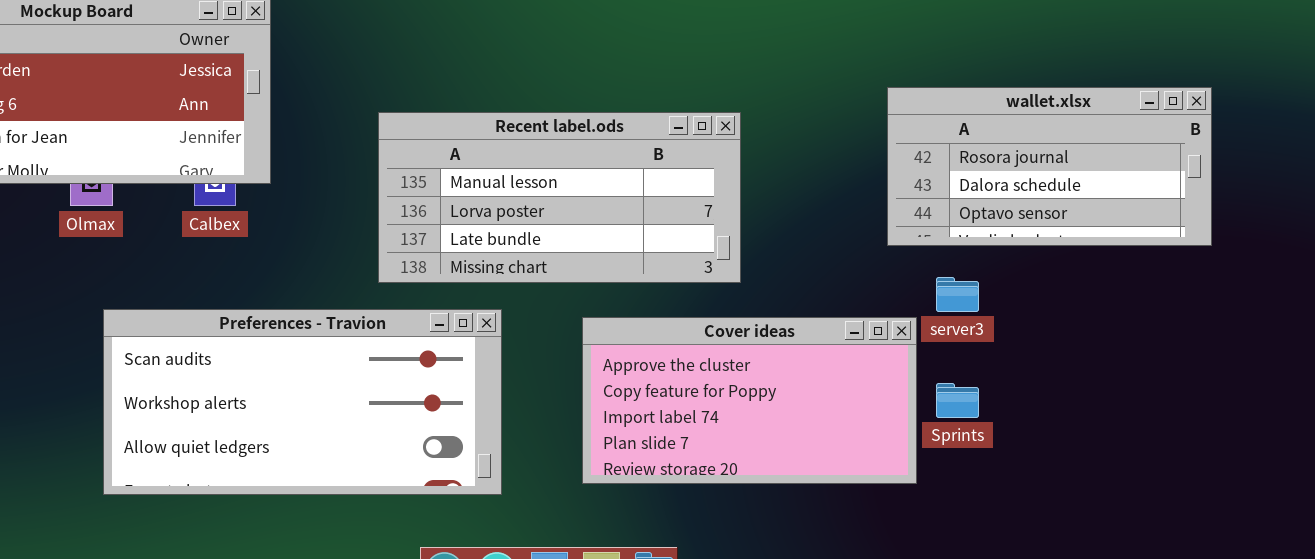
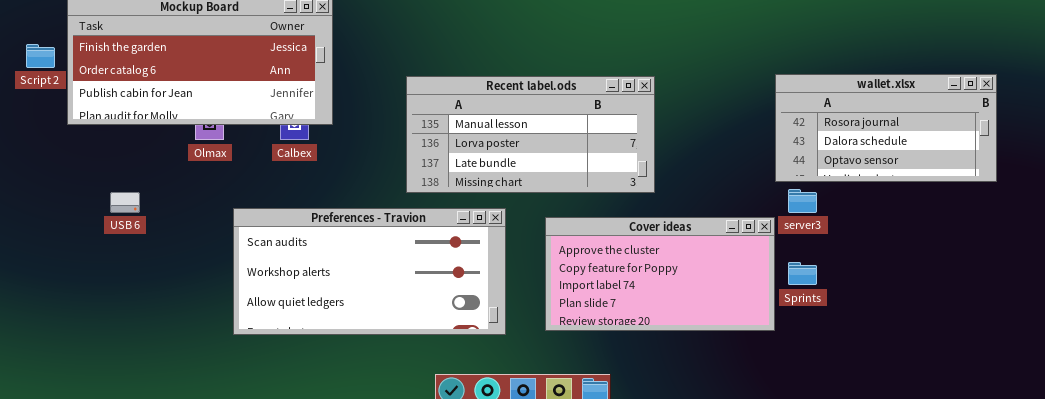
wallet.xlsx: [887,87,1212,246] -> [775,74,997,182], moved
Preferences - Travion: [103,309,502,495] -> [233,208,506,335], moved

